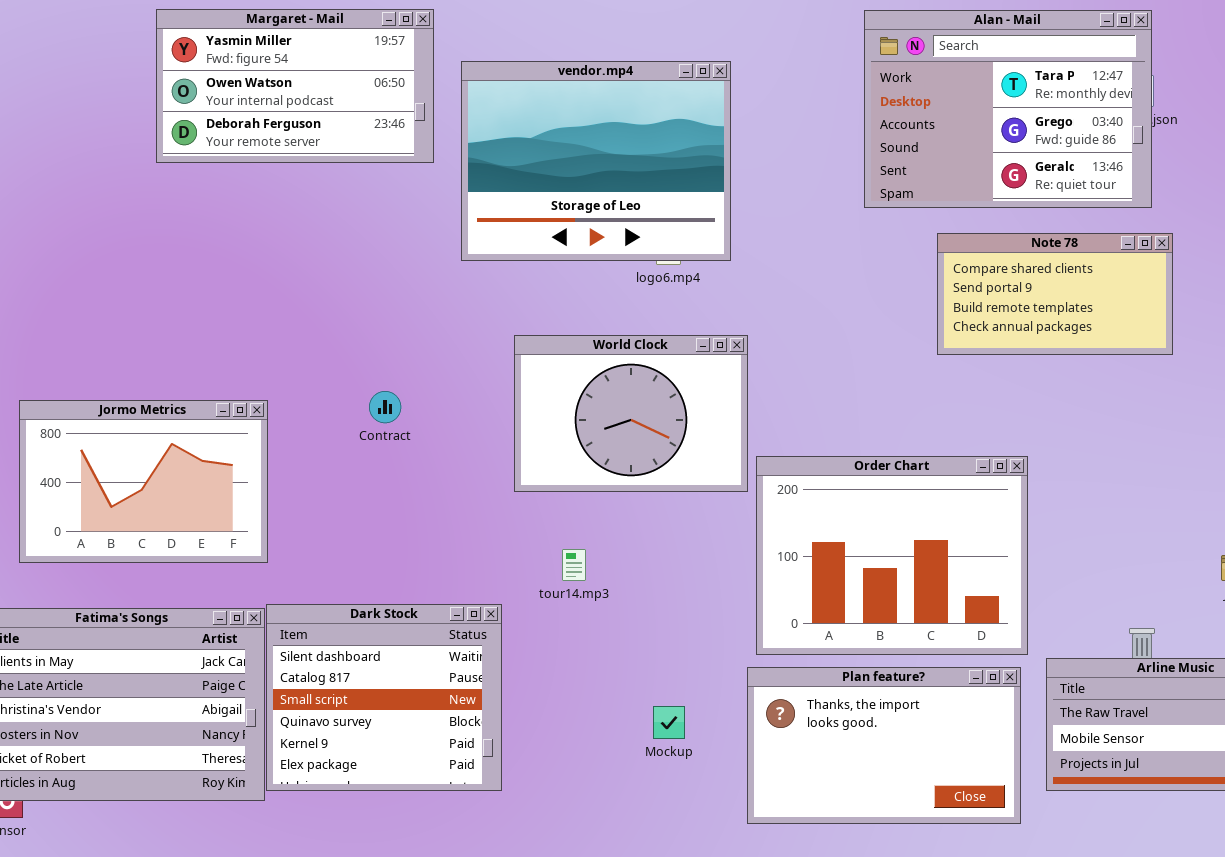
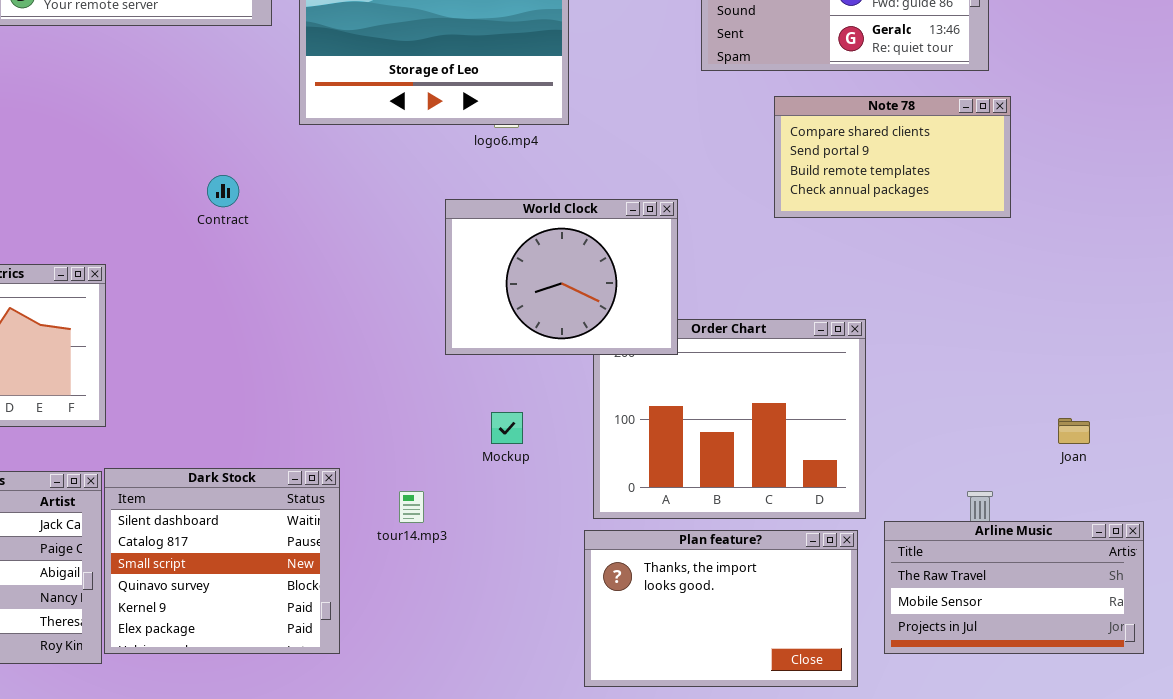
World Clock: [514,335,748,492] -> [445,199,678,355], moved
Contract: [369,391,401,423] -> [207,175,239,207], moved
tour14.mp3: [562,549,586,581] -> [399,491,424,523], moved
Mockup: [653,706,685,739] -> [491,412,523,444], moved

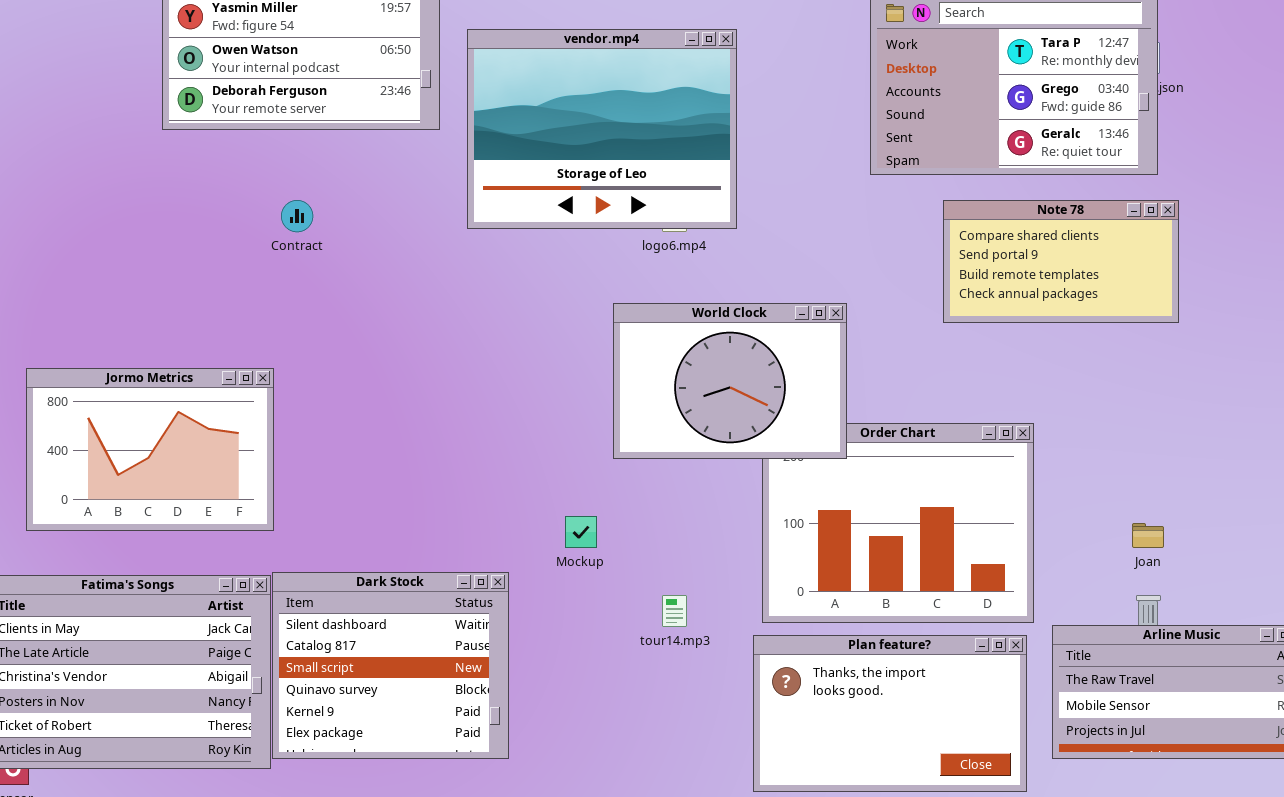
Contract: [207,175,239,207] -> [281,200,313,232], moved
Mockup: [491,412,523,444] -> [565,516,597,548], moved
Joan: [1058,418,1090,444] -> [1132,523,1164,548], moved
tour14.mp3: [399,491,424,523] -> [662,595,687,627], moved

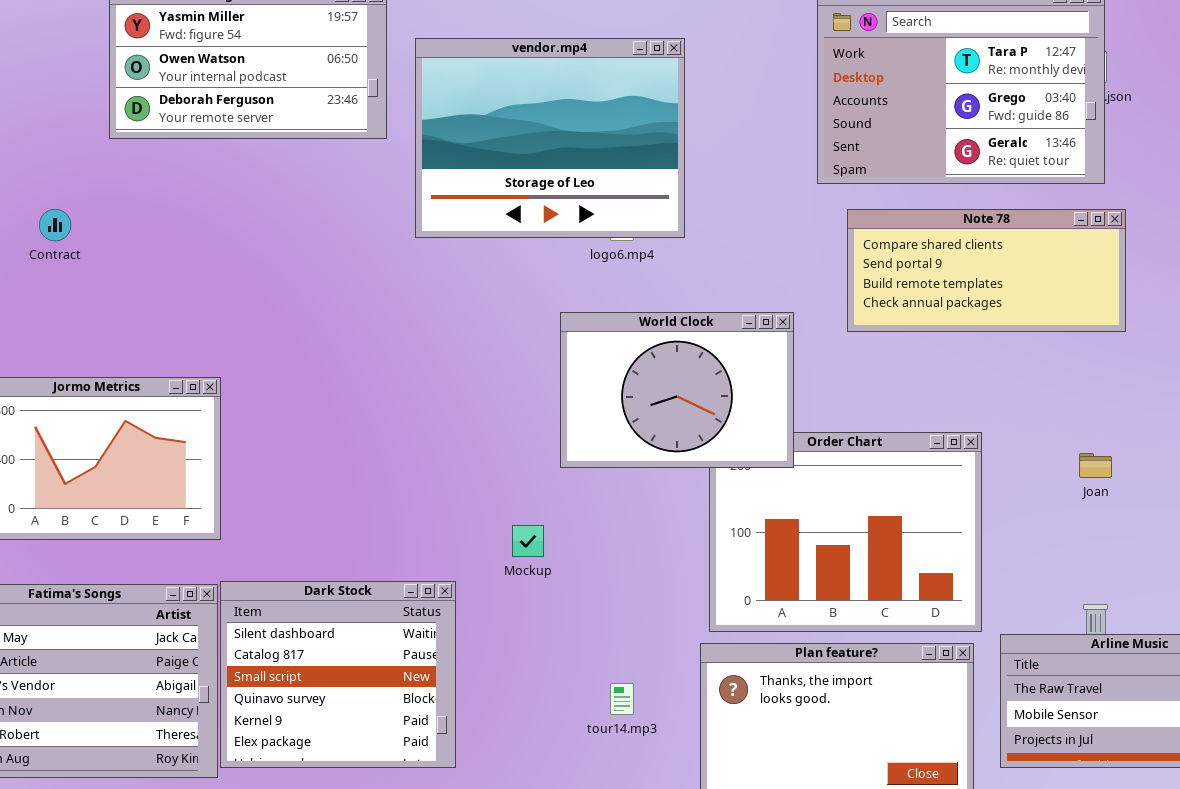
Contract: [281,200,313,232] -> [39,209,71,241], moved
Note 78: [943,200,1179,323] -> [847,209,1126,332], resized
Joan: [1132,523,1164,548] -> [1079,453,1112,478], moved
tour14.mp3: [662,595,687,627] -> [610,683,634,715], moved

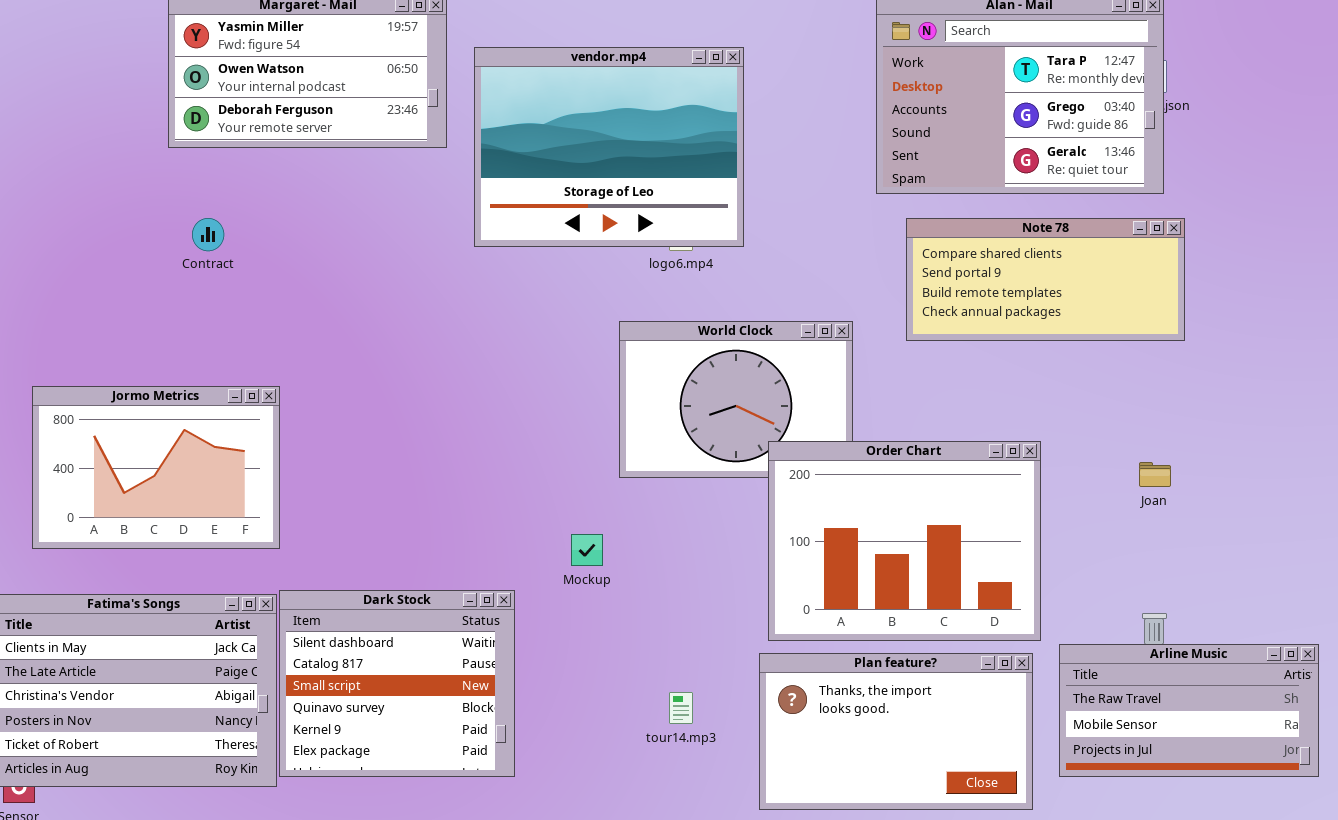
Contract: [39,209,71,241] -> [192,218,224,251], moved
Order Chart: [709,432,982,632] -> [768,441,1041,641], raised

